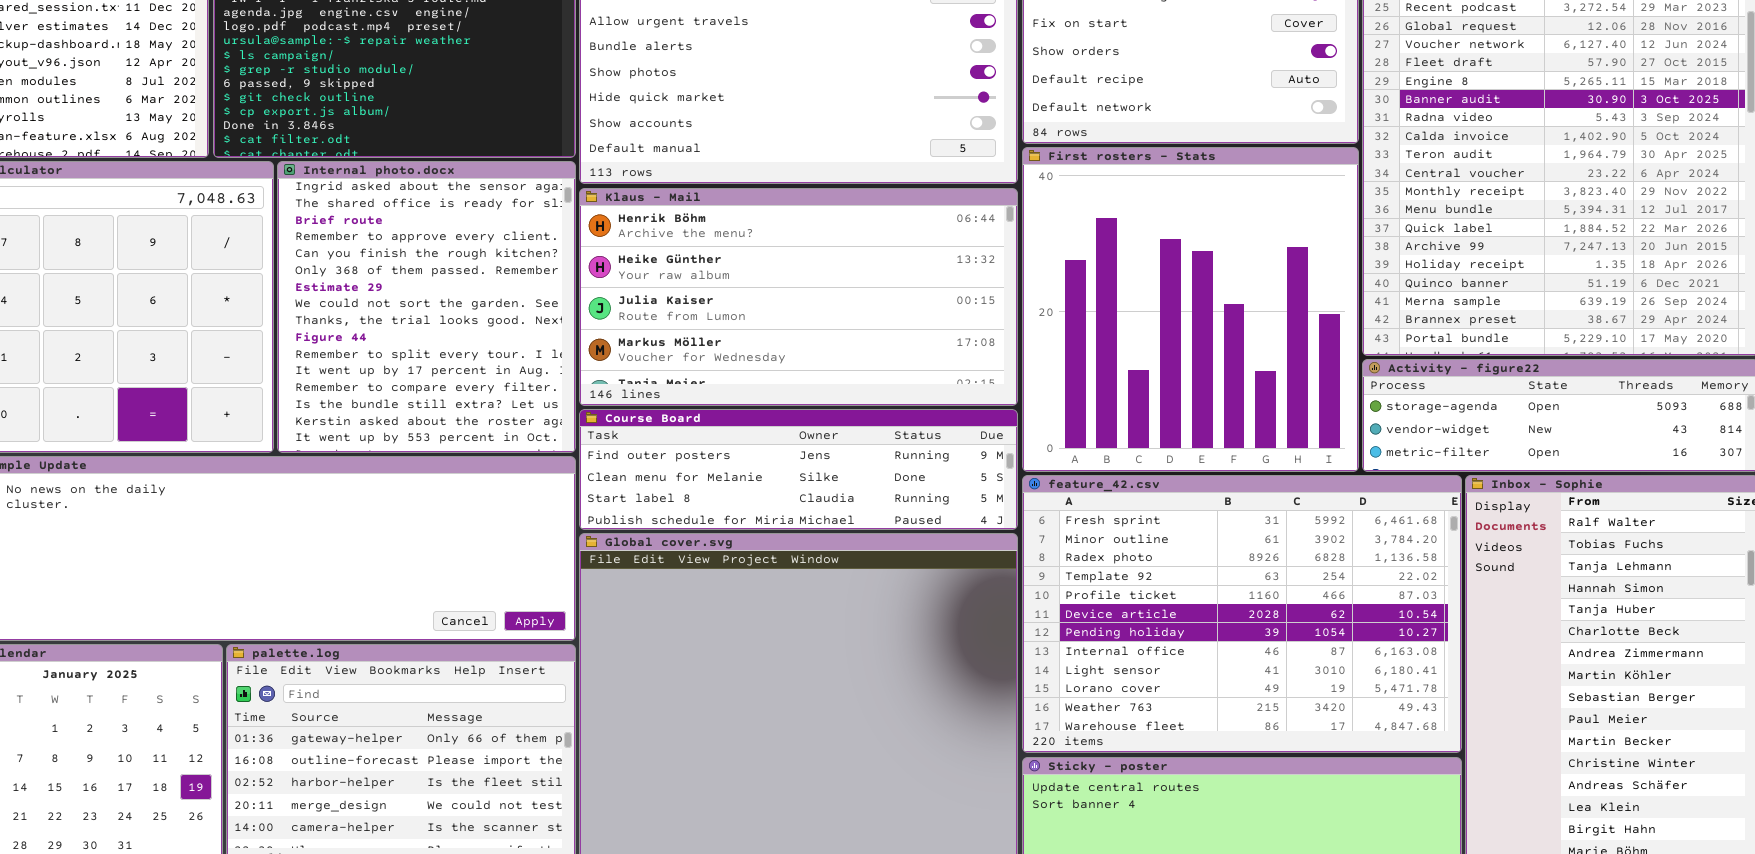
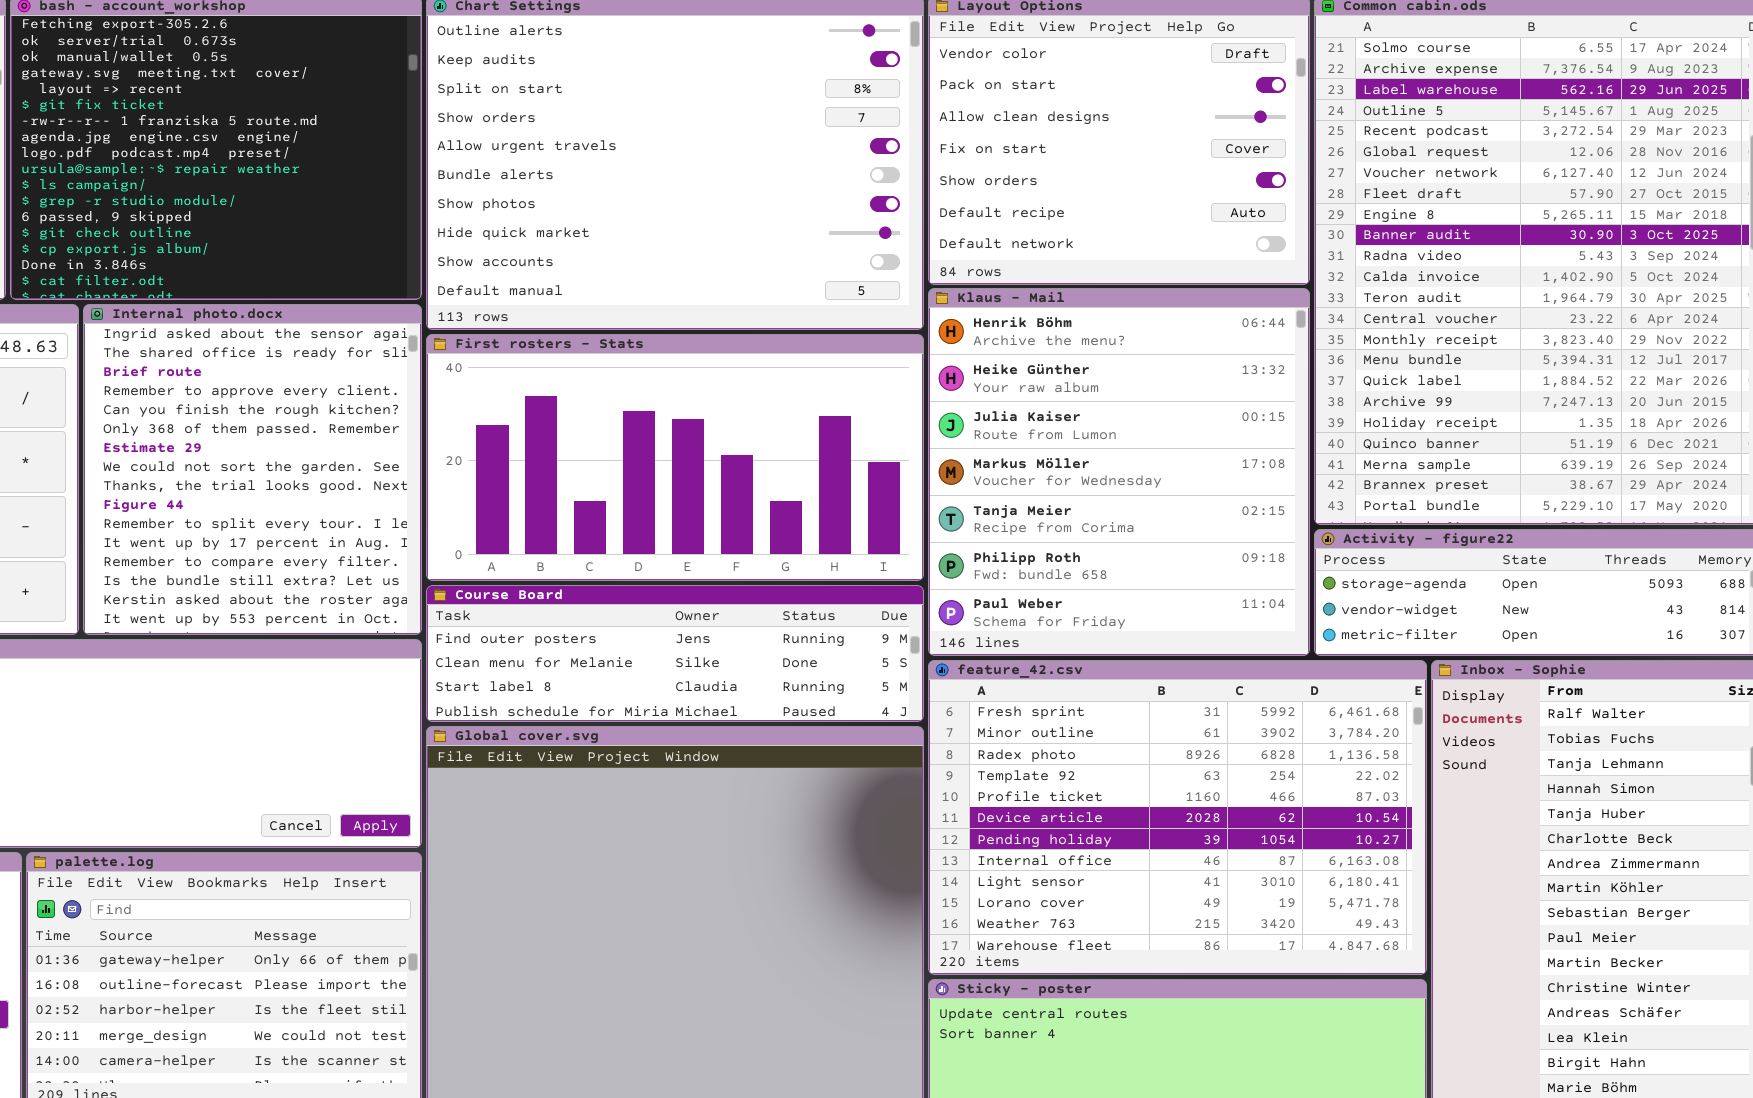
First rosters - Stats: [1022,147,1359,472] -> [426,334,924,581], moved, resized
Klaus - Mail: [579,188,1018,406] -> [928,288,1310,656], moved, resized

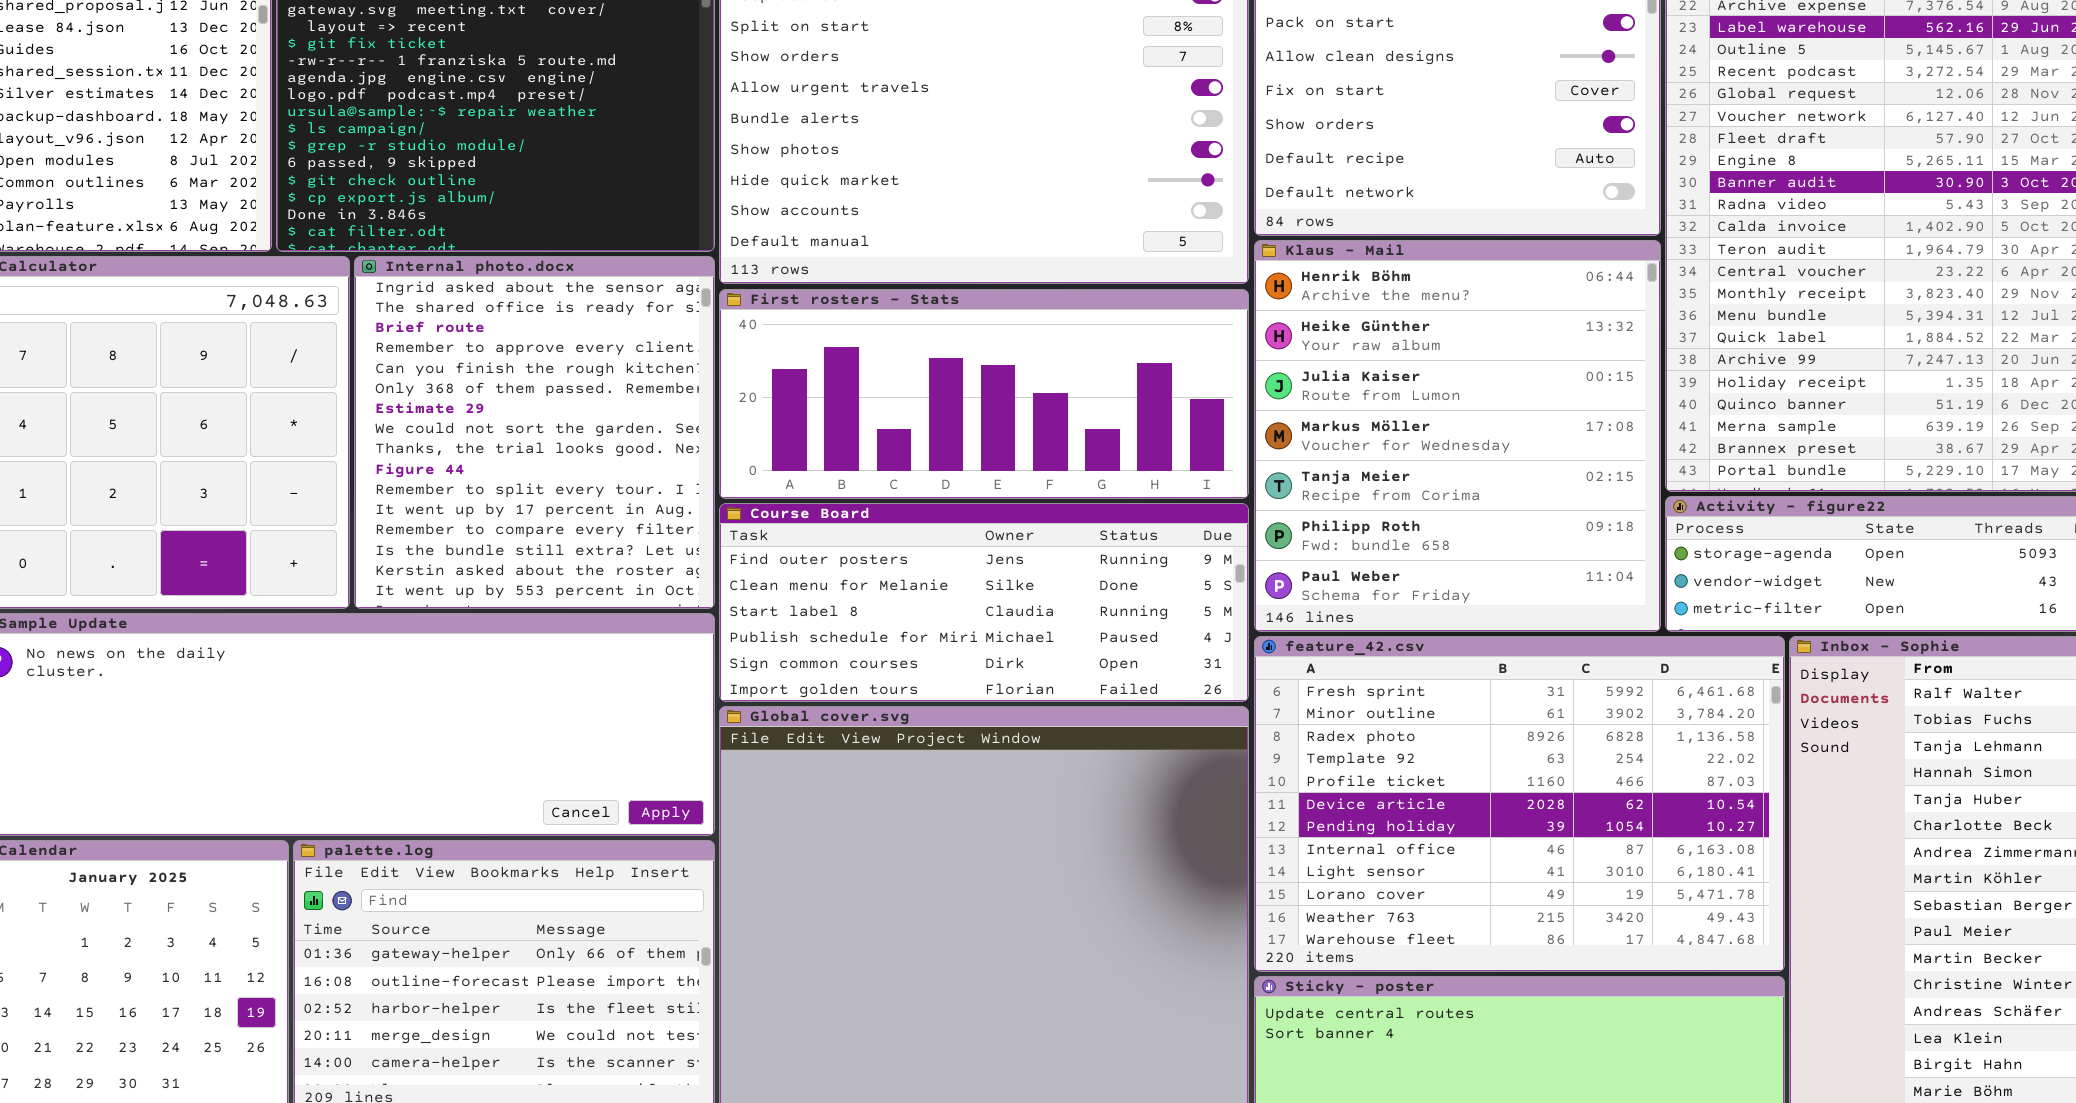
First rosters - Stats: [426,334,924,581] -> [719,289,1249,499], resized
Course Board: [426,585,924,722] -> [719,503,1249,702], resized

